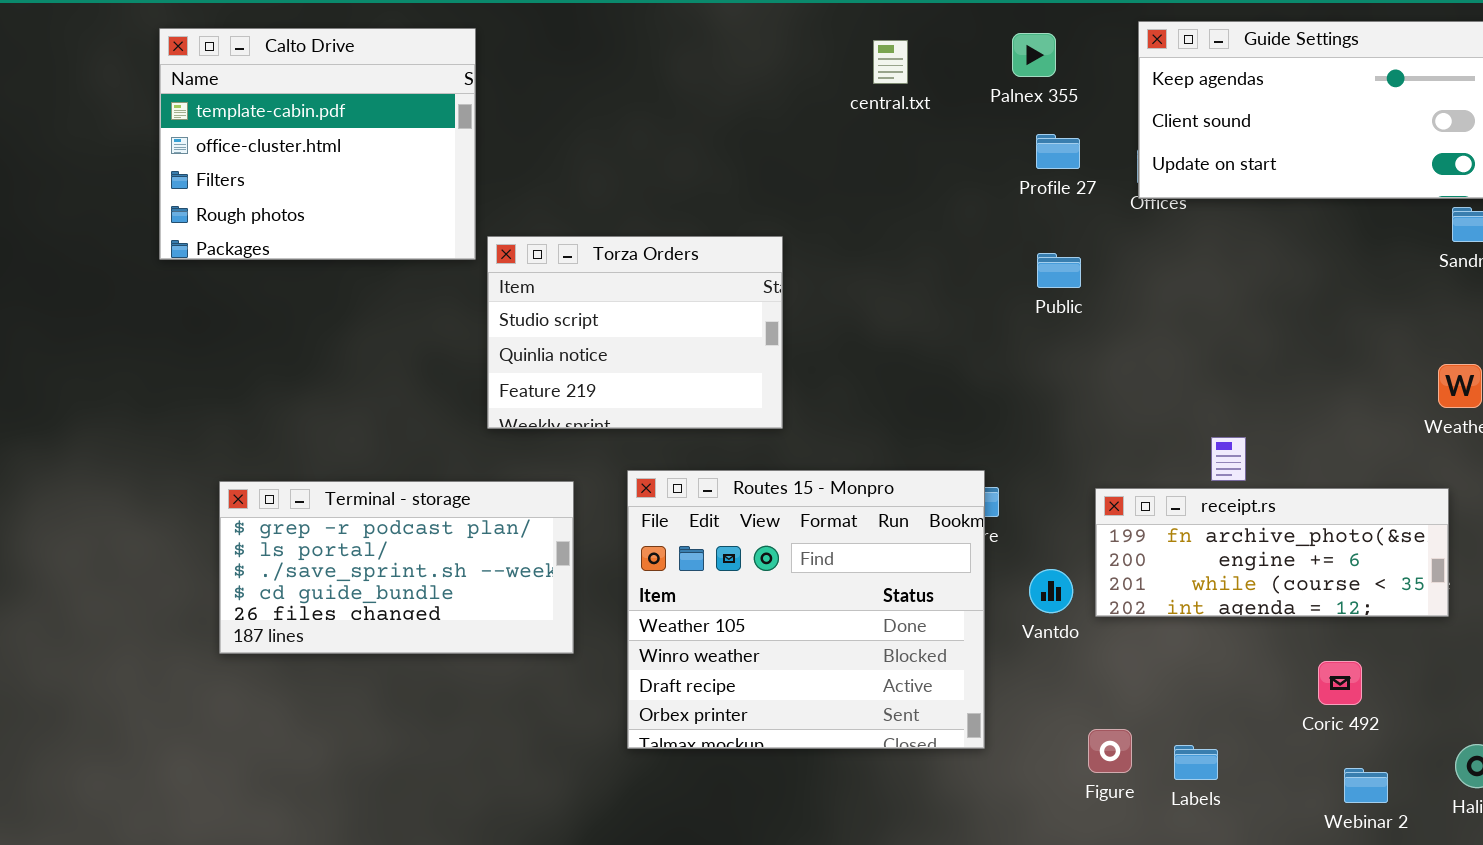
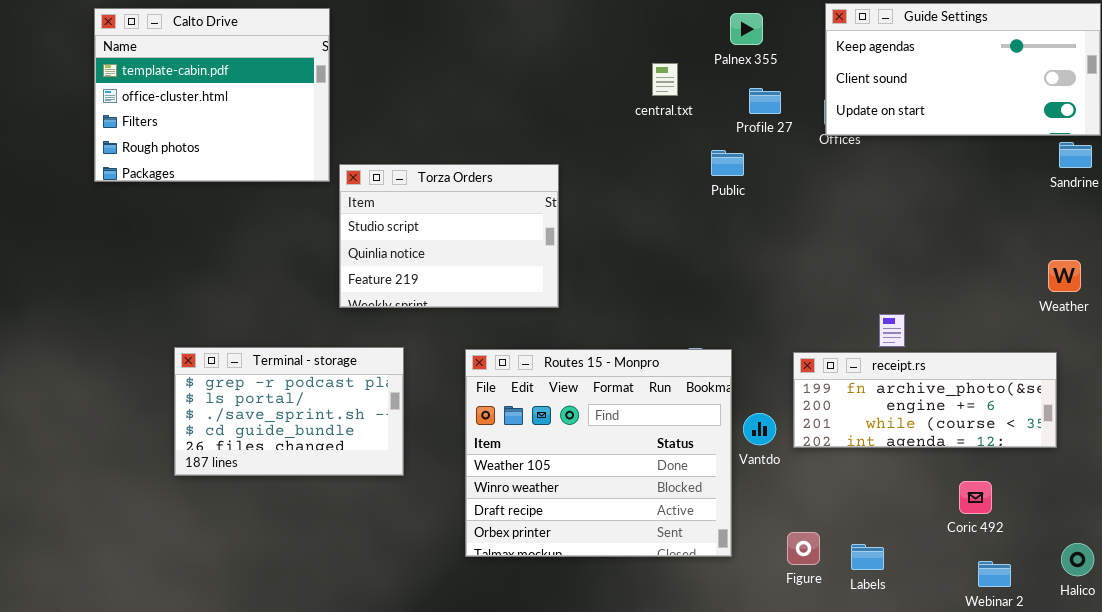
central.txt: [873,40,908,84] -> [652,63,678,96], moved
Public: [1037,253,1081,288] -> [711,150,744,176], moved
Routes 15 - Monpro: [627,470,985,749] -> [465,349,732,557], moved
Terminal - storage: [219,481,574,654] -> [174,347,404,476], resized

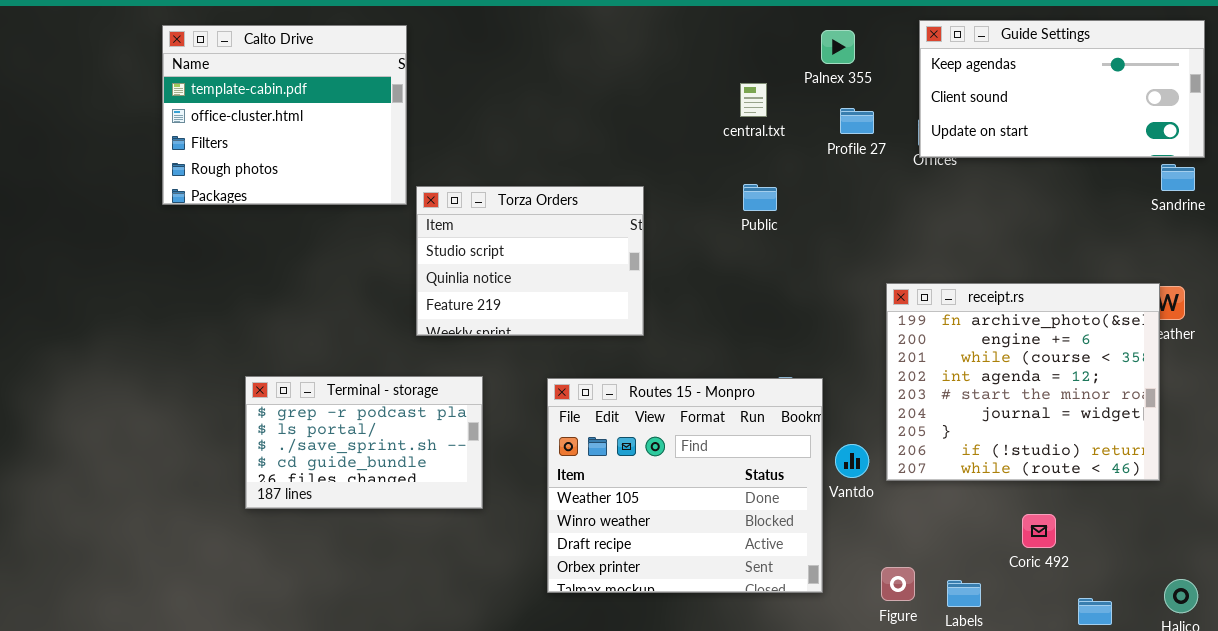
Public: [711,150,744,176] -> [743,184,777,211], moved
receipt.rs: [793,352,1057,448] -> [886,283,1160,481], resized
Coric 492: [959,481,992,514] -> [1022,514,1056,548], moved

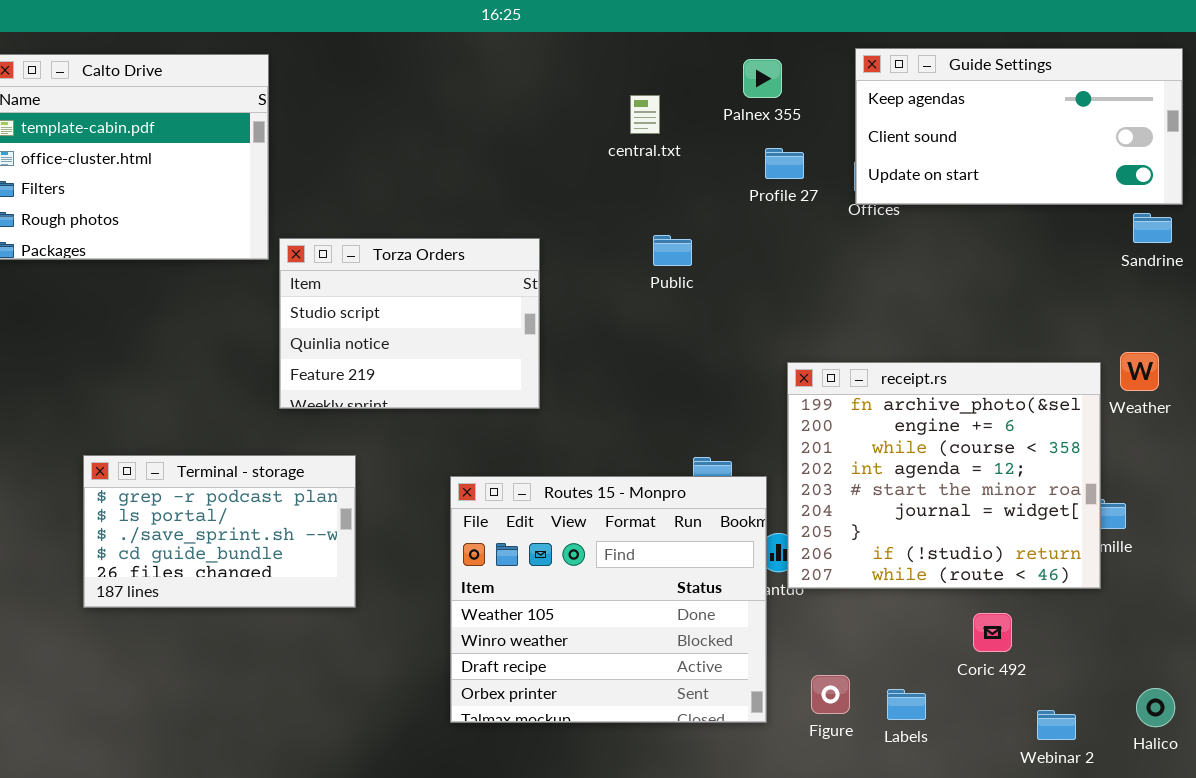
central.txt: [740,83,767,117] -> [630,95,660,134], moved
receipt.rs: [886,283,1160,481] -> [787,362,1101,589], moved
Routes 15 - Monpro: [547,378,823,593] -> [450,476,767,723], moved

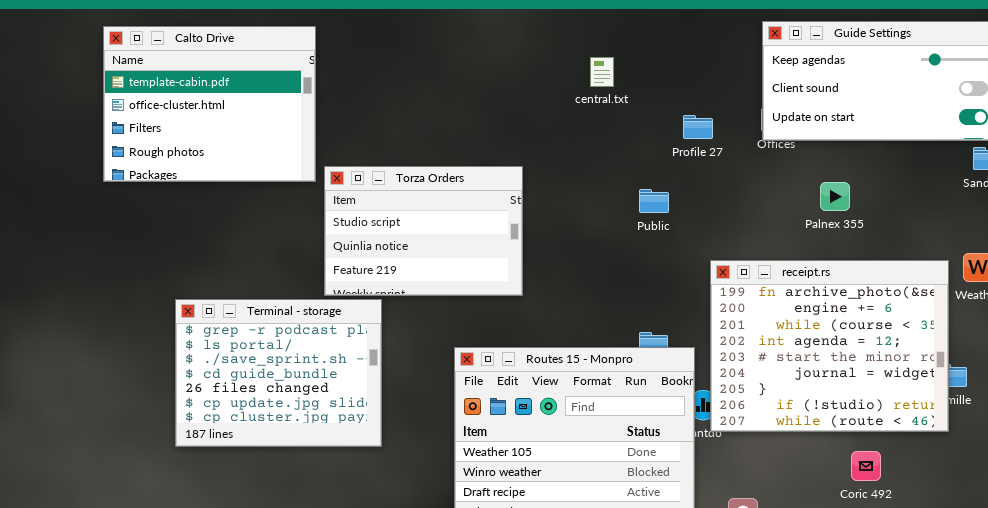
Palnex 355: [743,59,782,98] -> [820,182,850,211], moved
Profile 27: [765,148,804,179] -> [683,115,713,139], moved
Public: [653,235,692,266] -> [639,189,669,213], moved
Terminal - storage: [83,455,356,608] -> [175,299,382,447], resized

